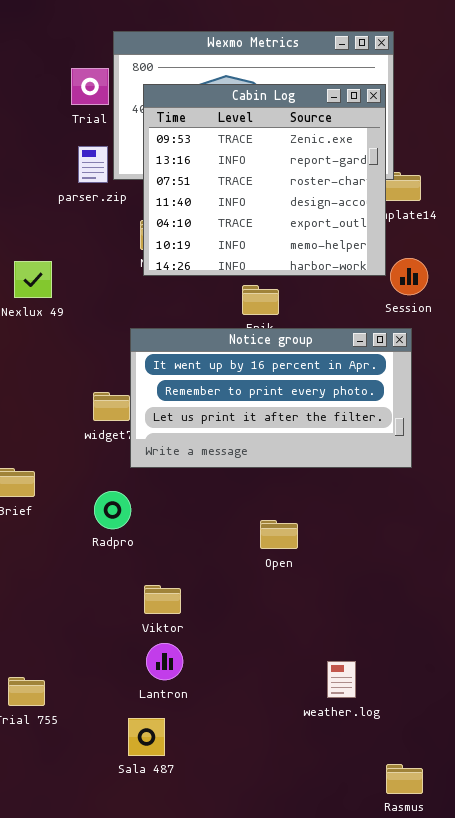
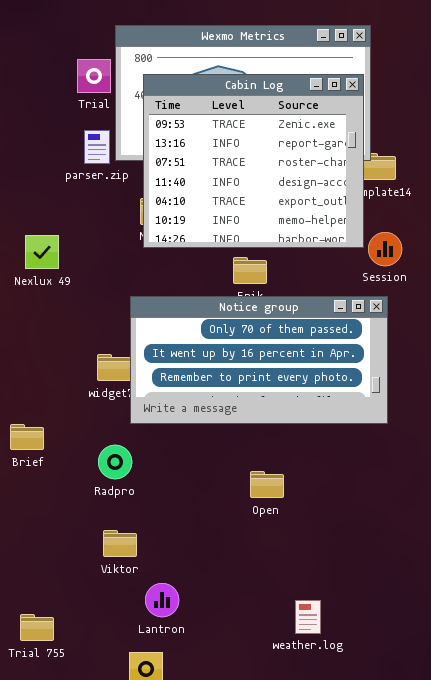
Notice group: [130,328,412,468] -> [130,296,388,424], scrolled up 1 row
Viktor: [144,585,181,614] -> [103,530,137,557], moved
weather.log: [327,661,356,698] -> [295,600,321,634], moved

